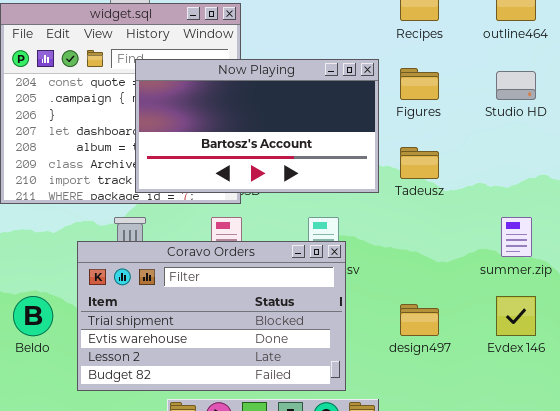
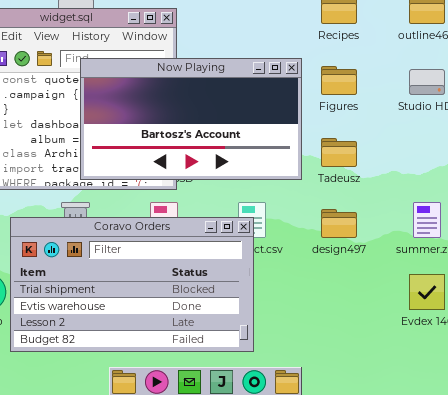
Coravo Orders: [77,241,346,391] -> [10,217,254,352], moved
design497: [400,304,439,336] -> [321,209,357,238], moved

